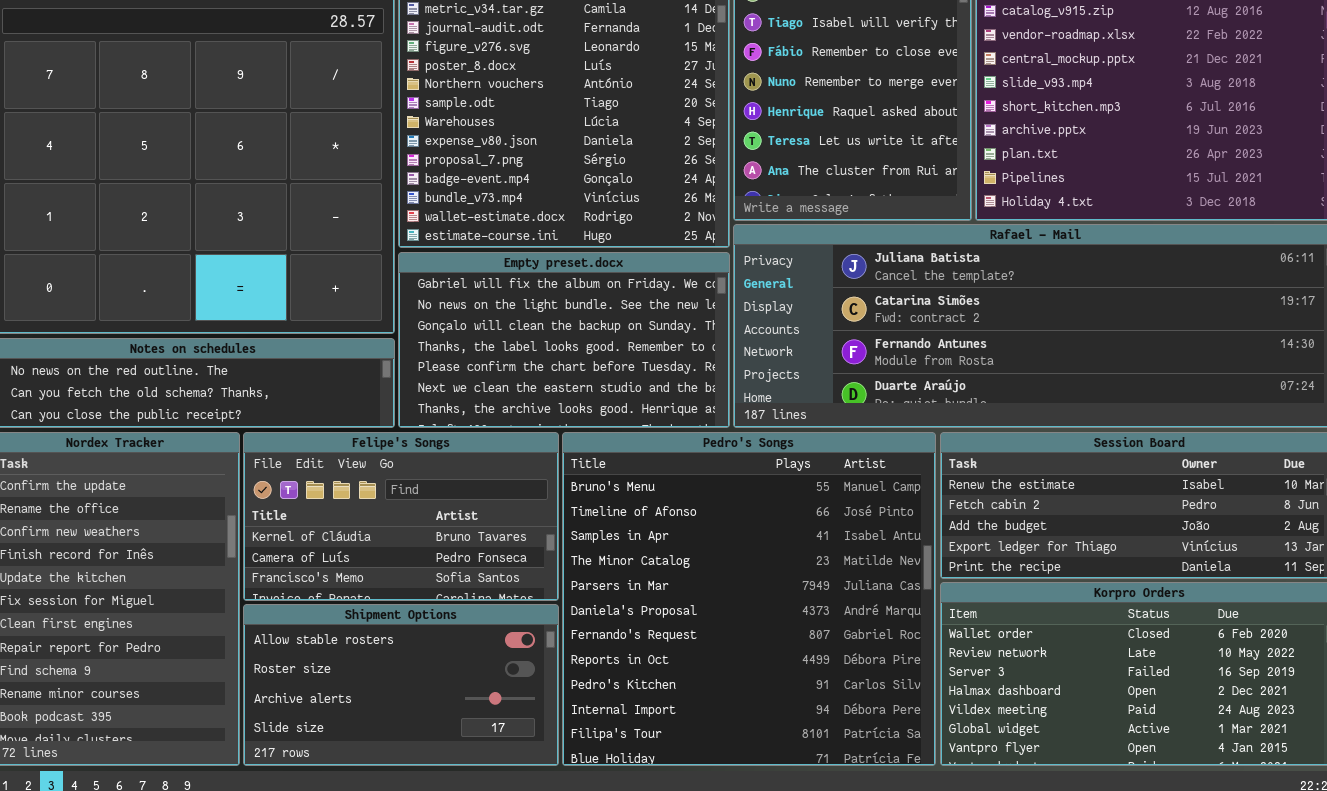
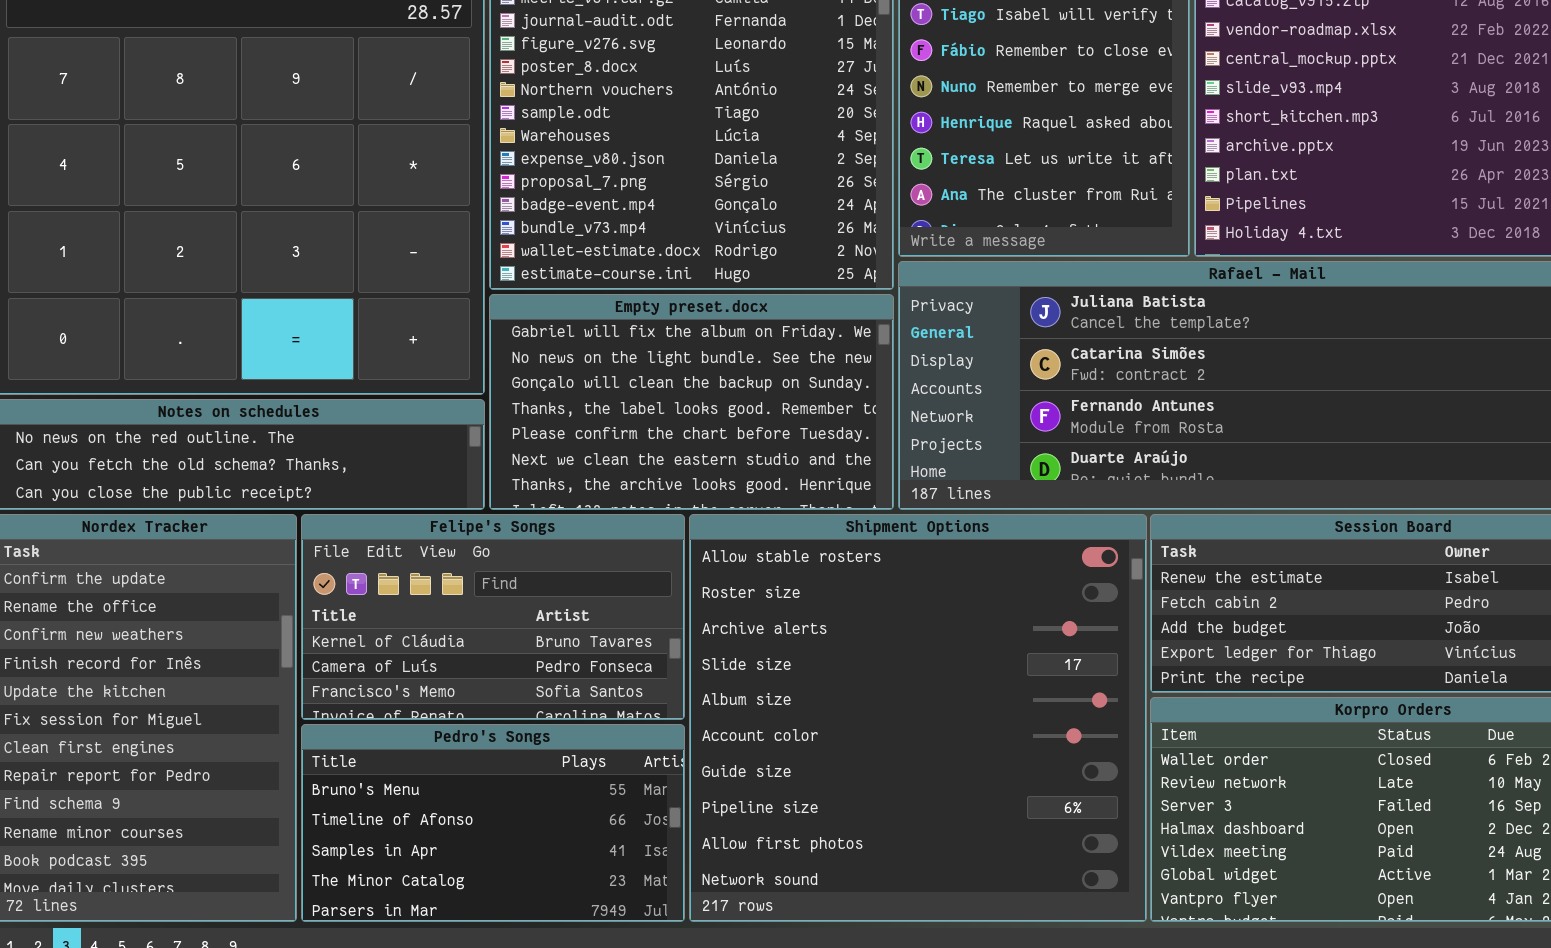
Pedro's Songs: [562,432,936,766] -> [301,724,685,922], moved, resized
Shipment Options: [243,604,559,766] -> [689,514,1147,922], moved, resized

